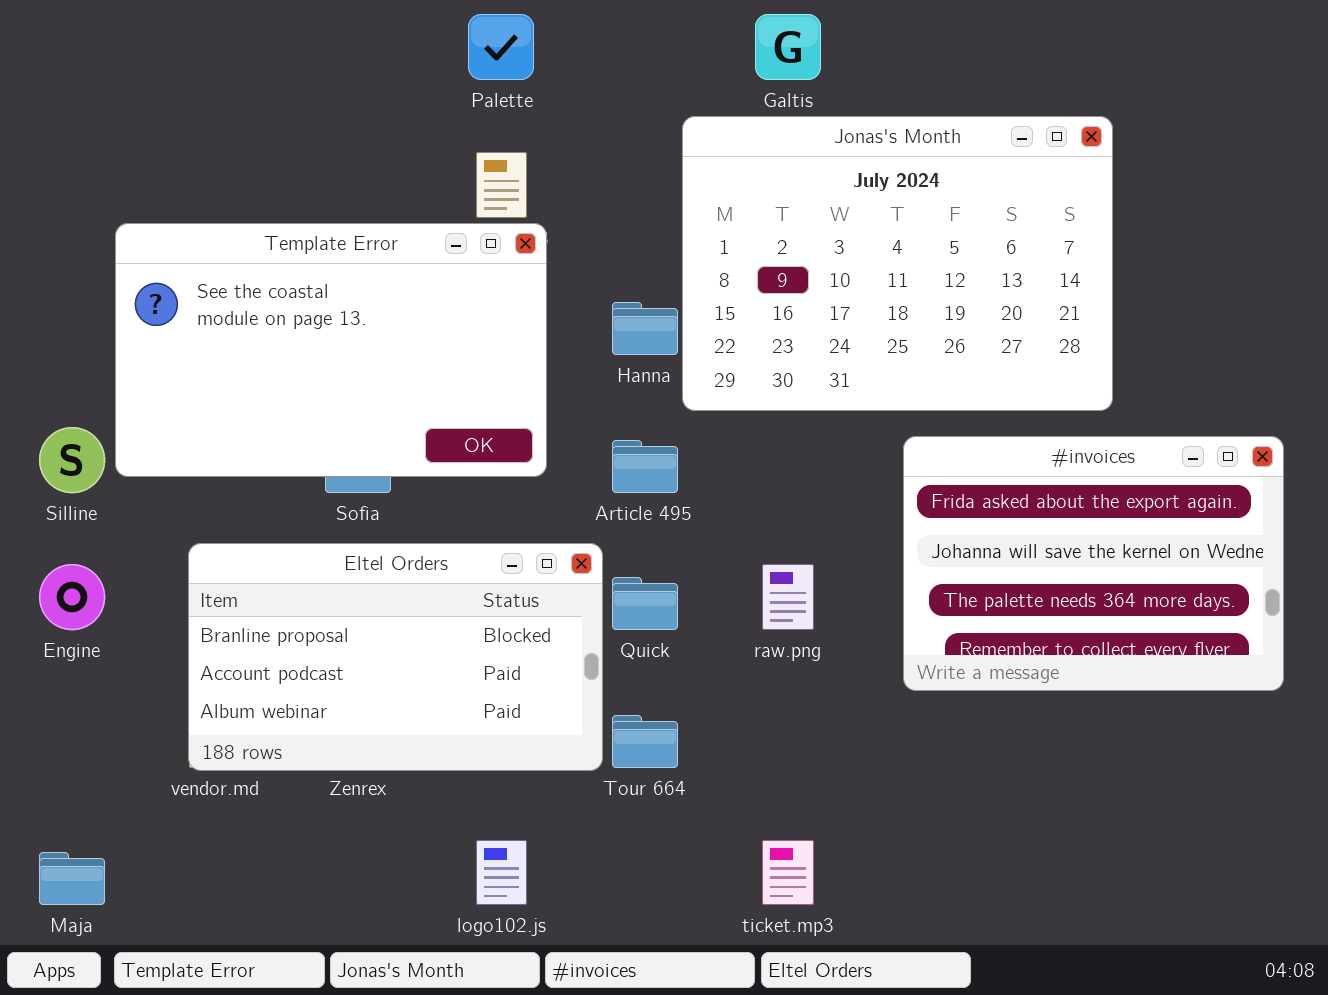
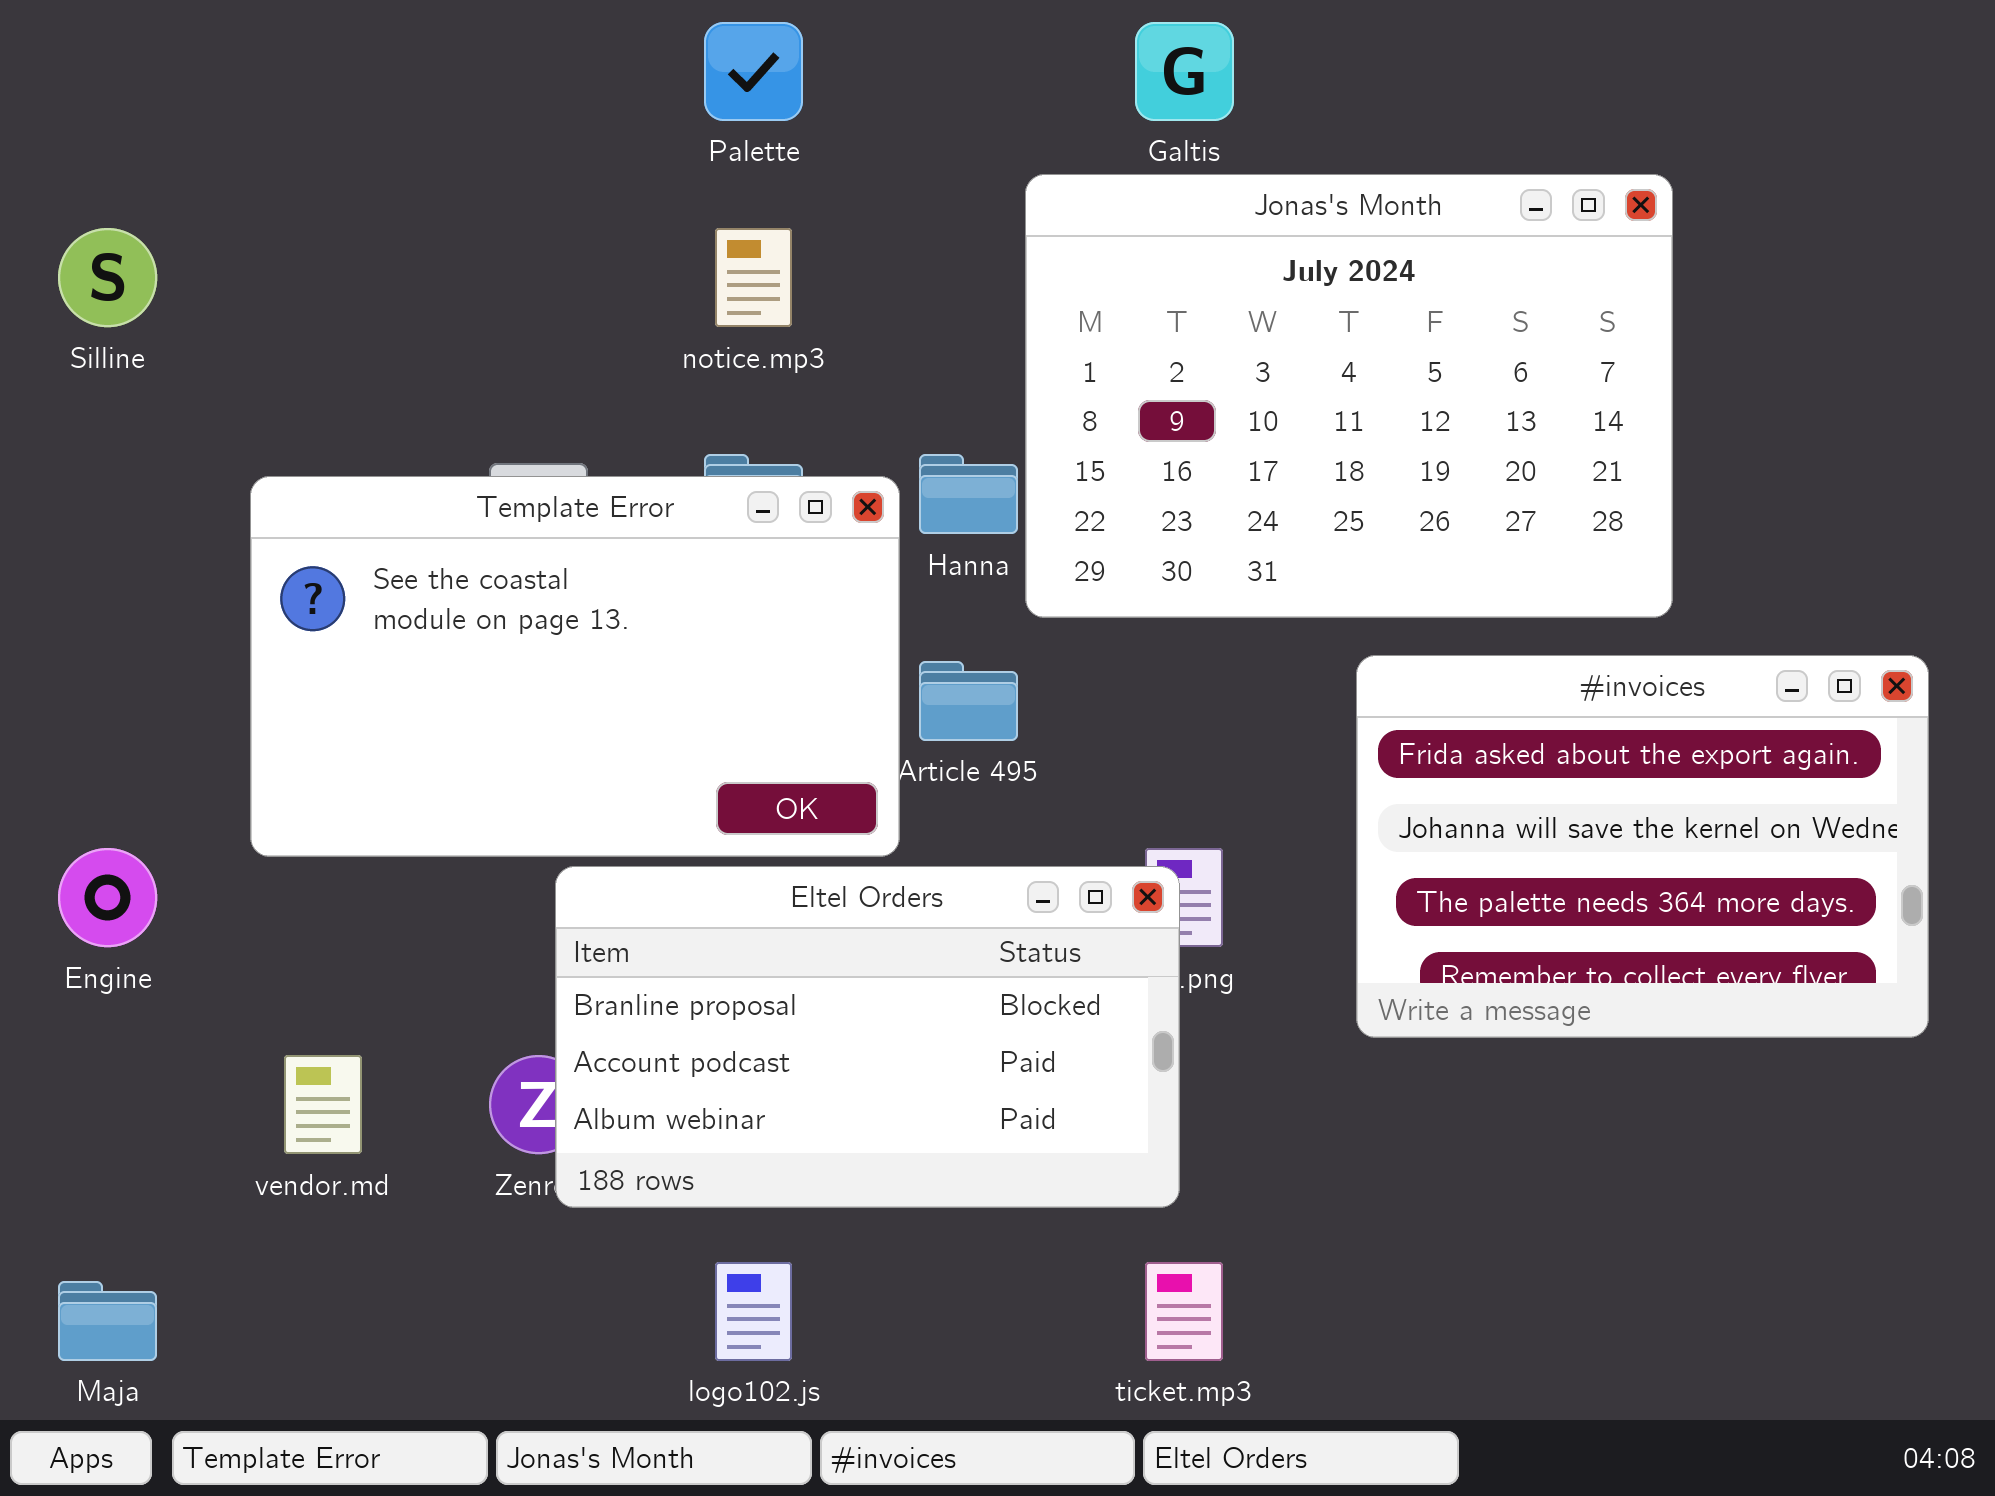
Template Error: [115,223,547,477] -> [250,476,900,857], moved
Silline: [39,427,105,493] -> [58,228,157,327], moved
Eltel Orders: [188,543,603,771] -> [555,866,1180,1208], moved

